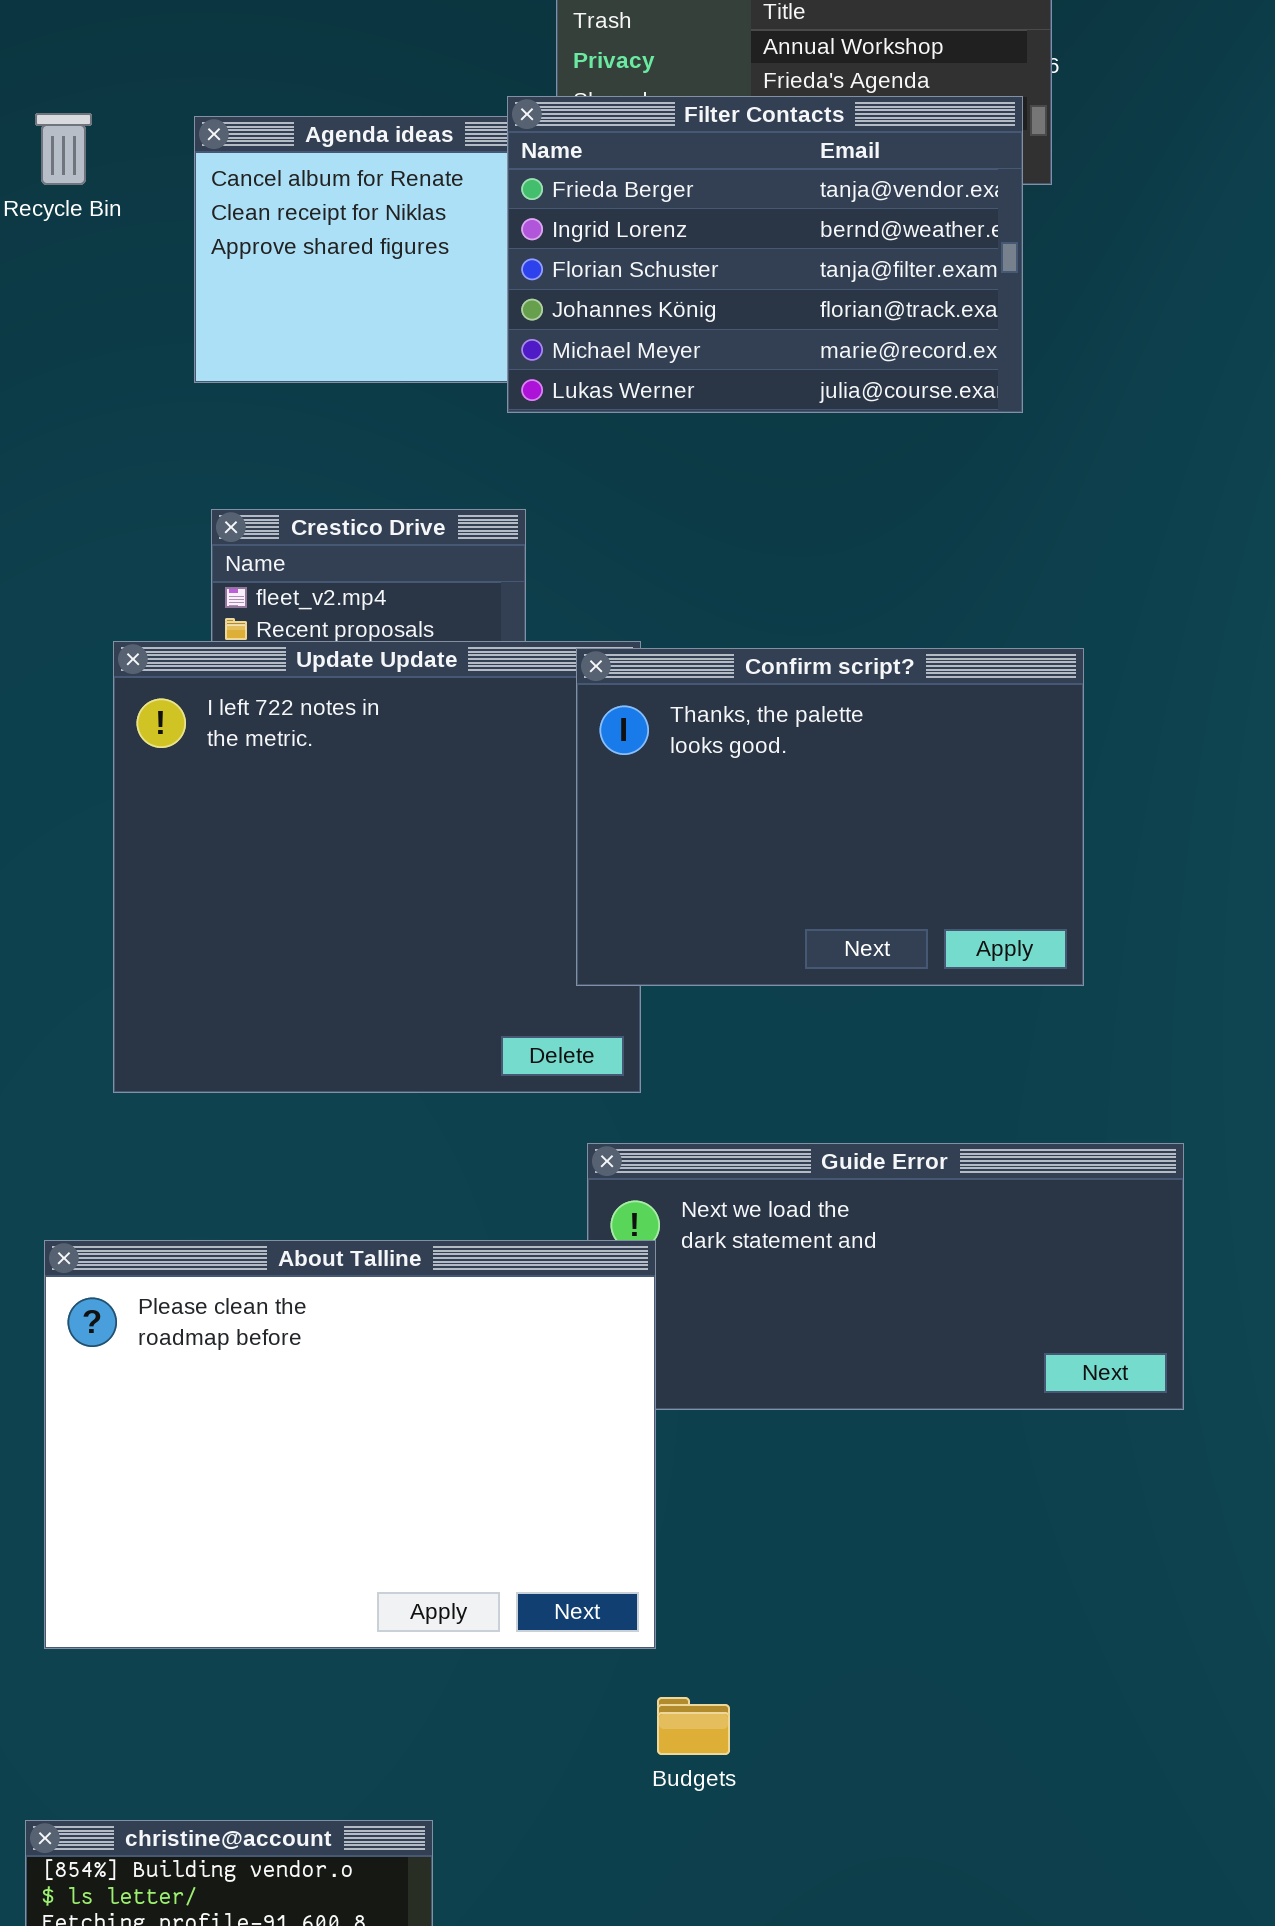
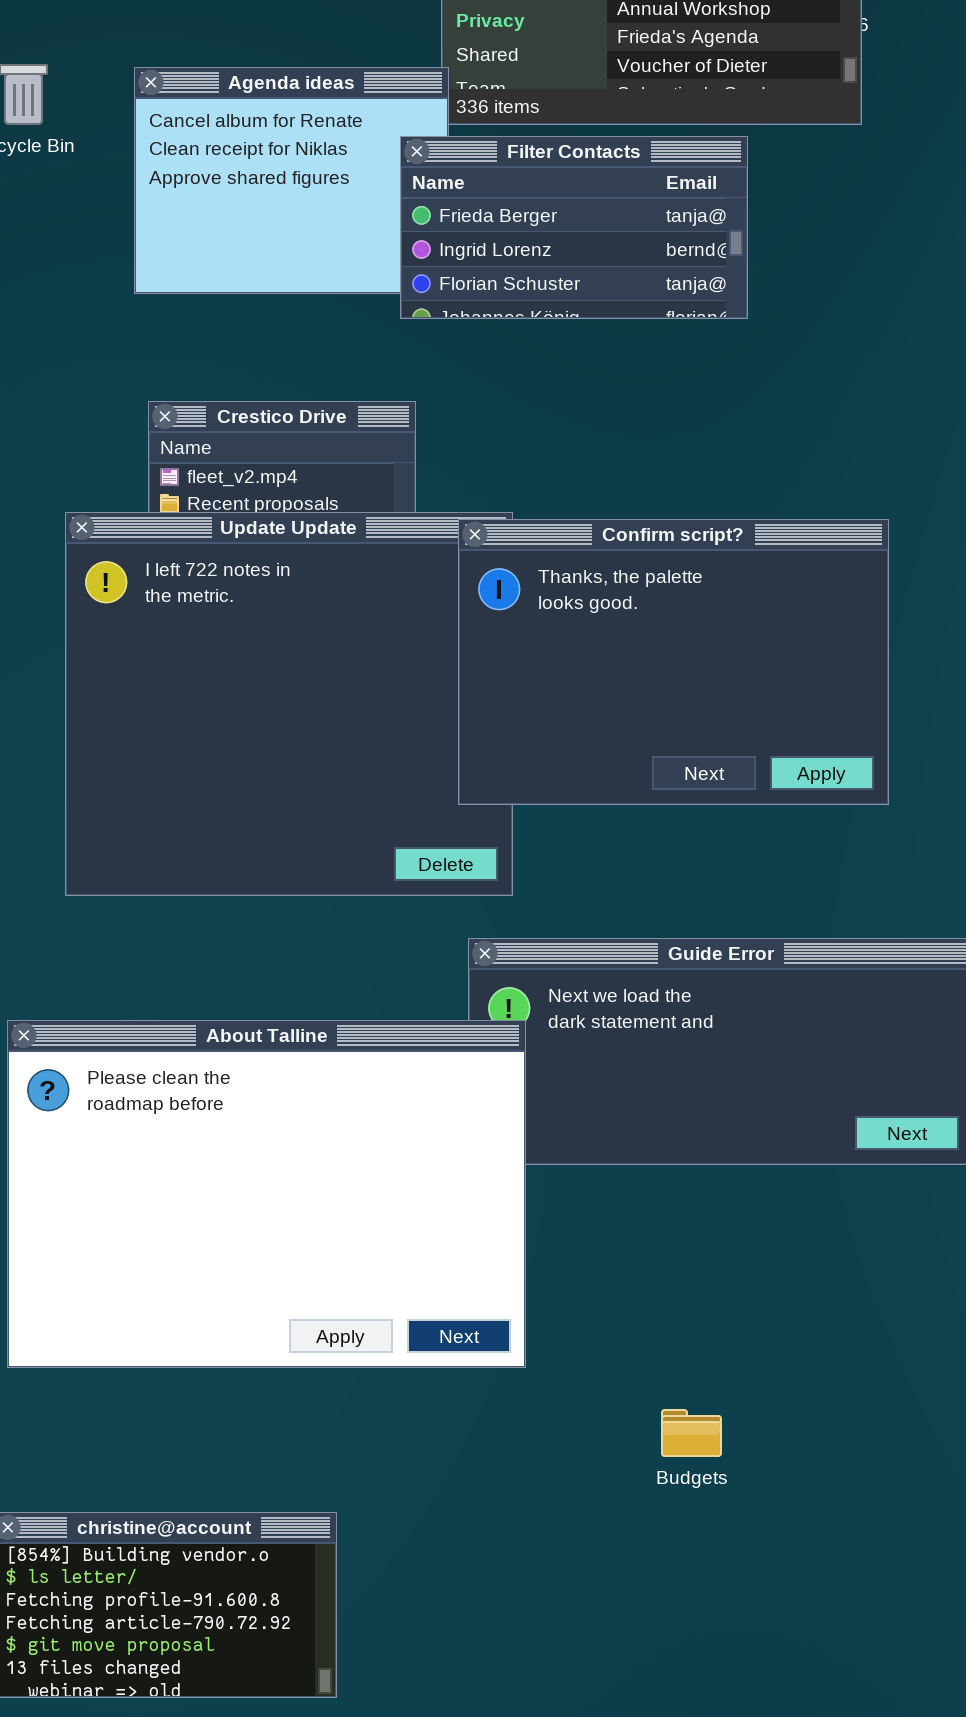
Filter Contacts: [507,96,1023,413] -> [400,136,748,319], resized
Budgets: [657,1697,730,1755] -> [661,1409,722,1457], moved

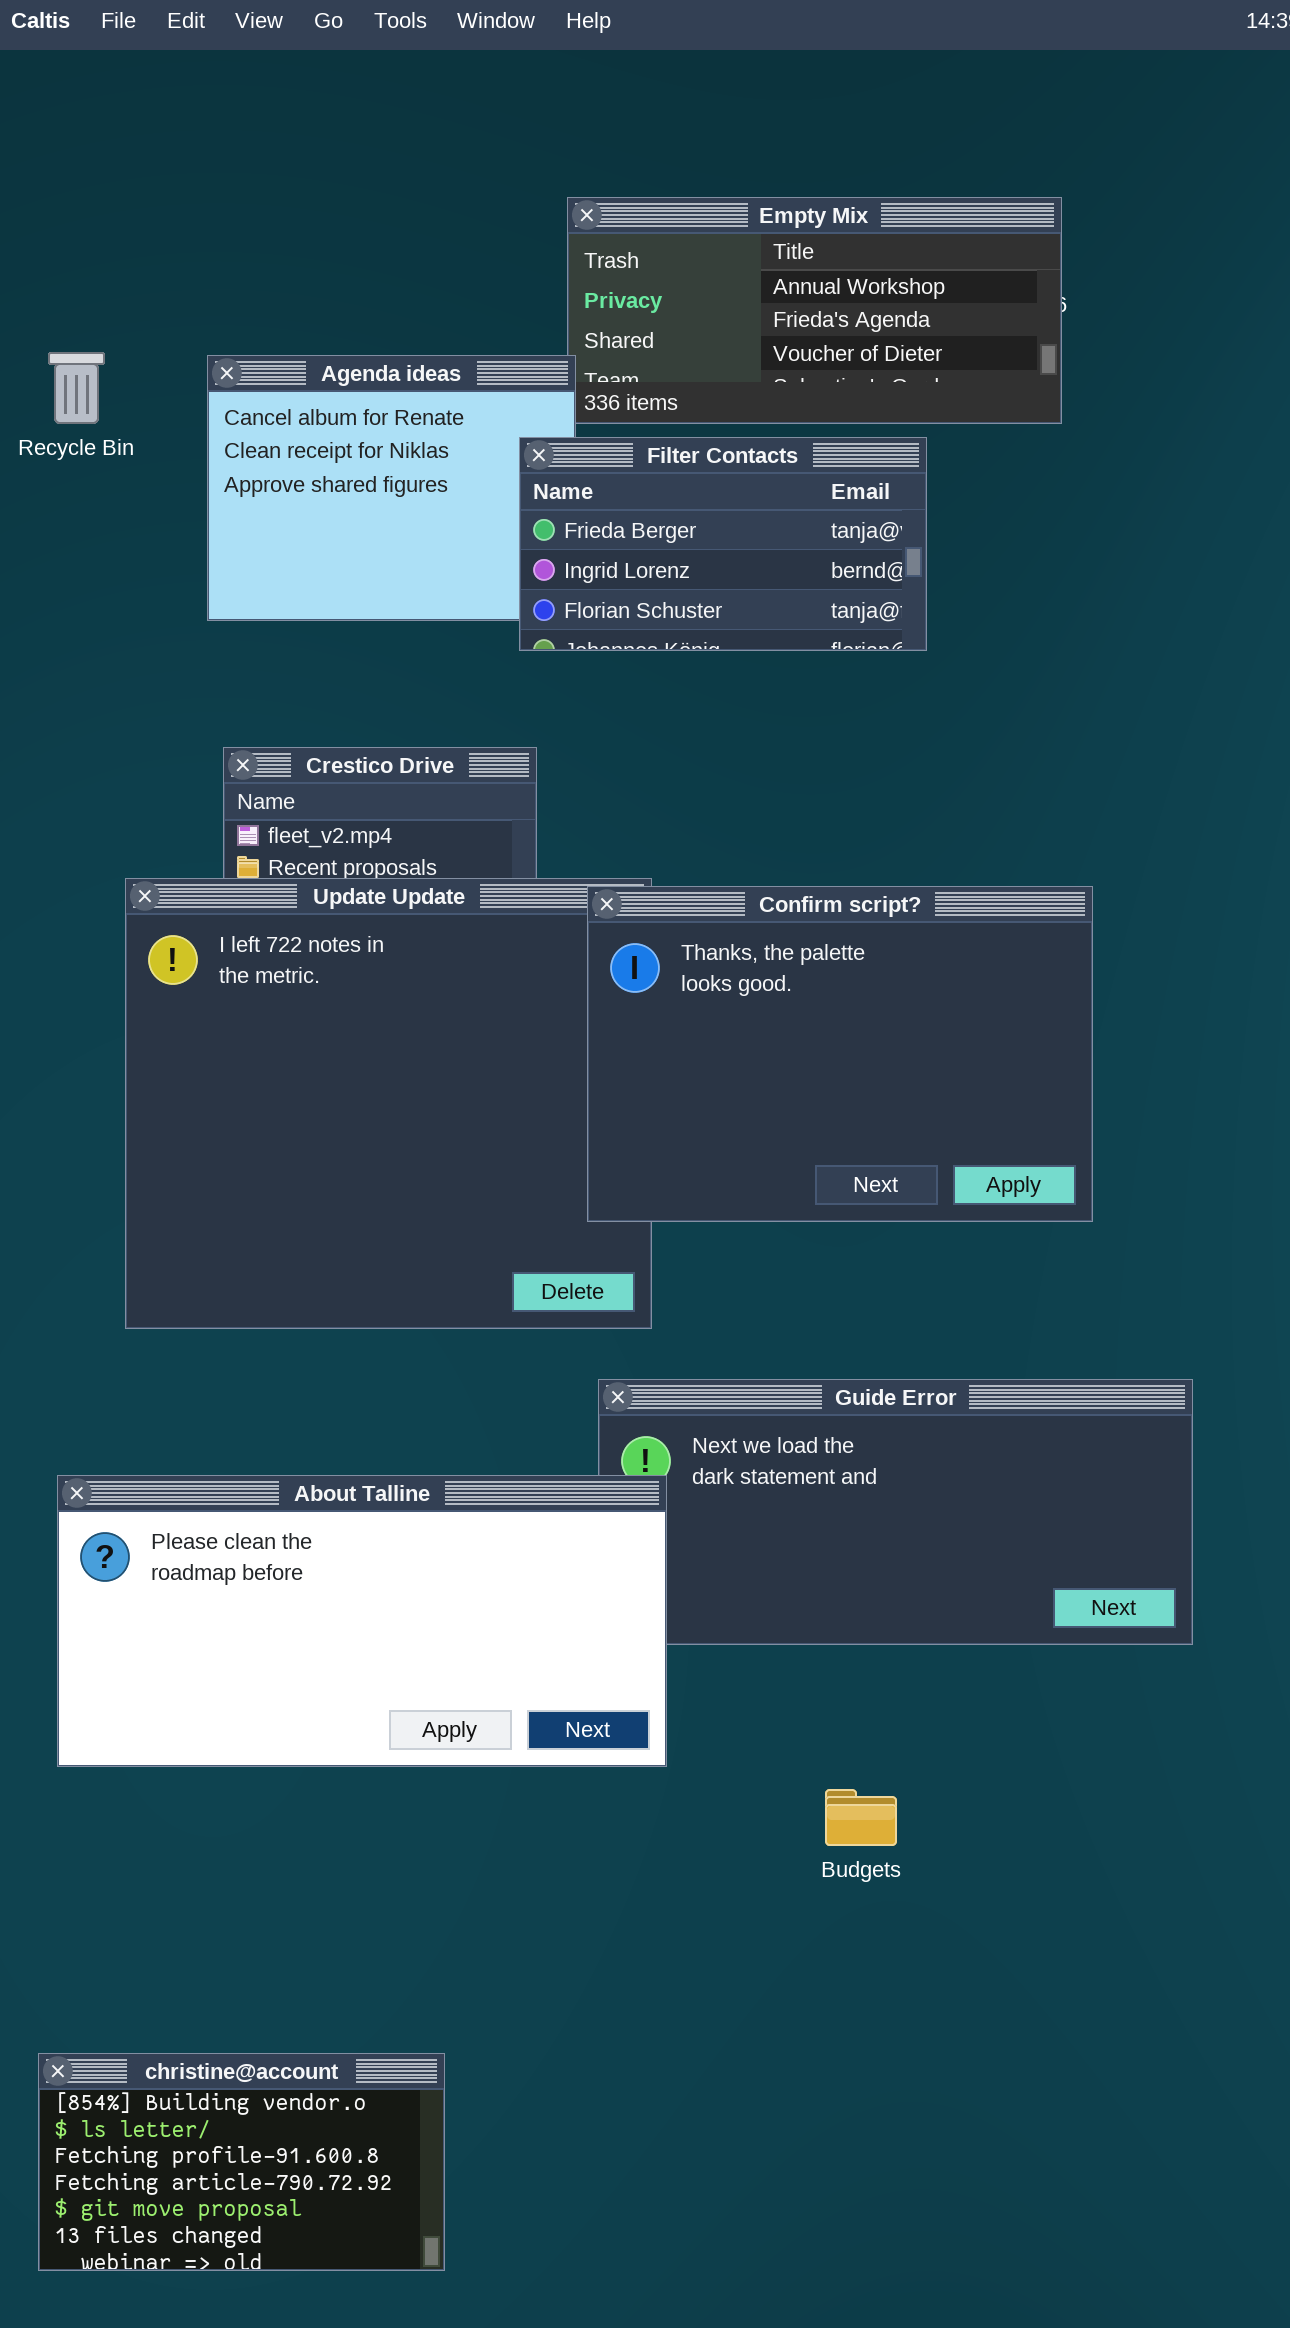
About Talline: [7,1020,526,1368] -> [57,1475,667,1767], resized
Budgets: [661,1409,722,1457] -> [825,1789,897,1846], moved

